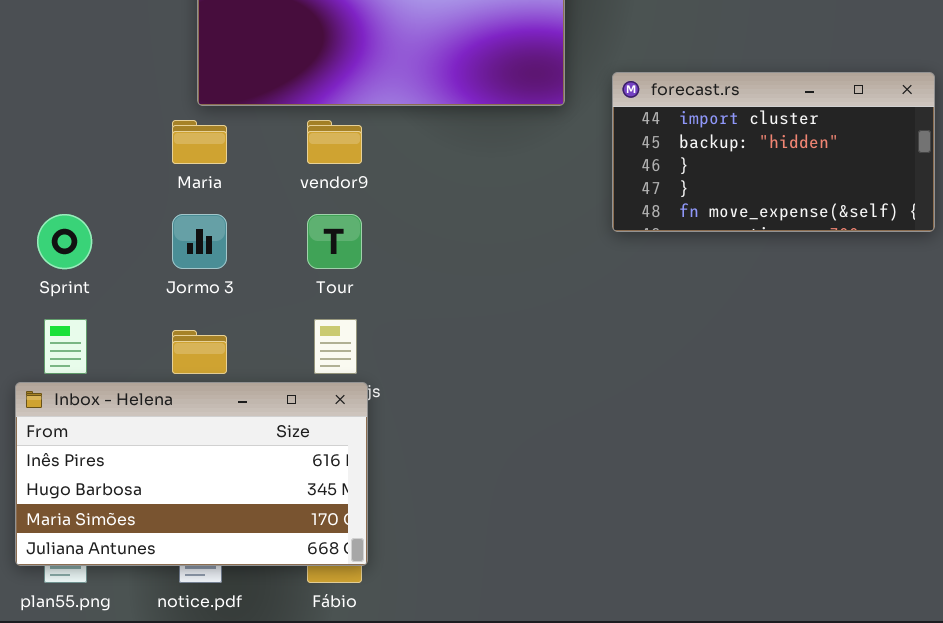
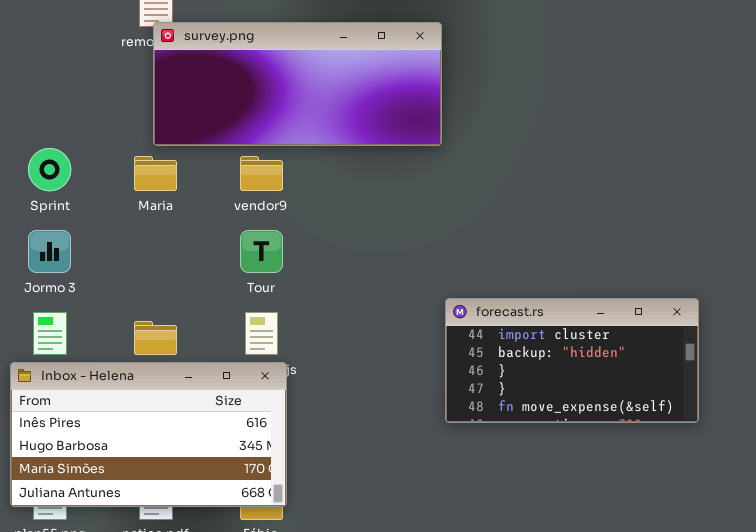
forecast.rs: [612,72,935,232] -> [445,298,699,423], moved
Sprint: [37,214,92,269] -> [28,148,71,191], moved
Jormo 3: [172,214,227,269] -> [28,230,71,273], moved

